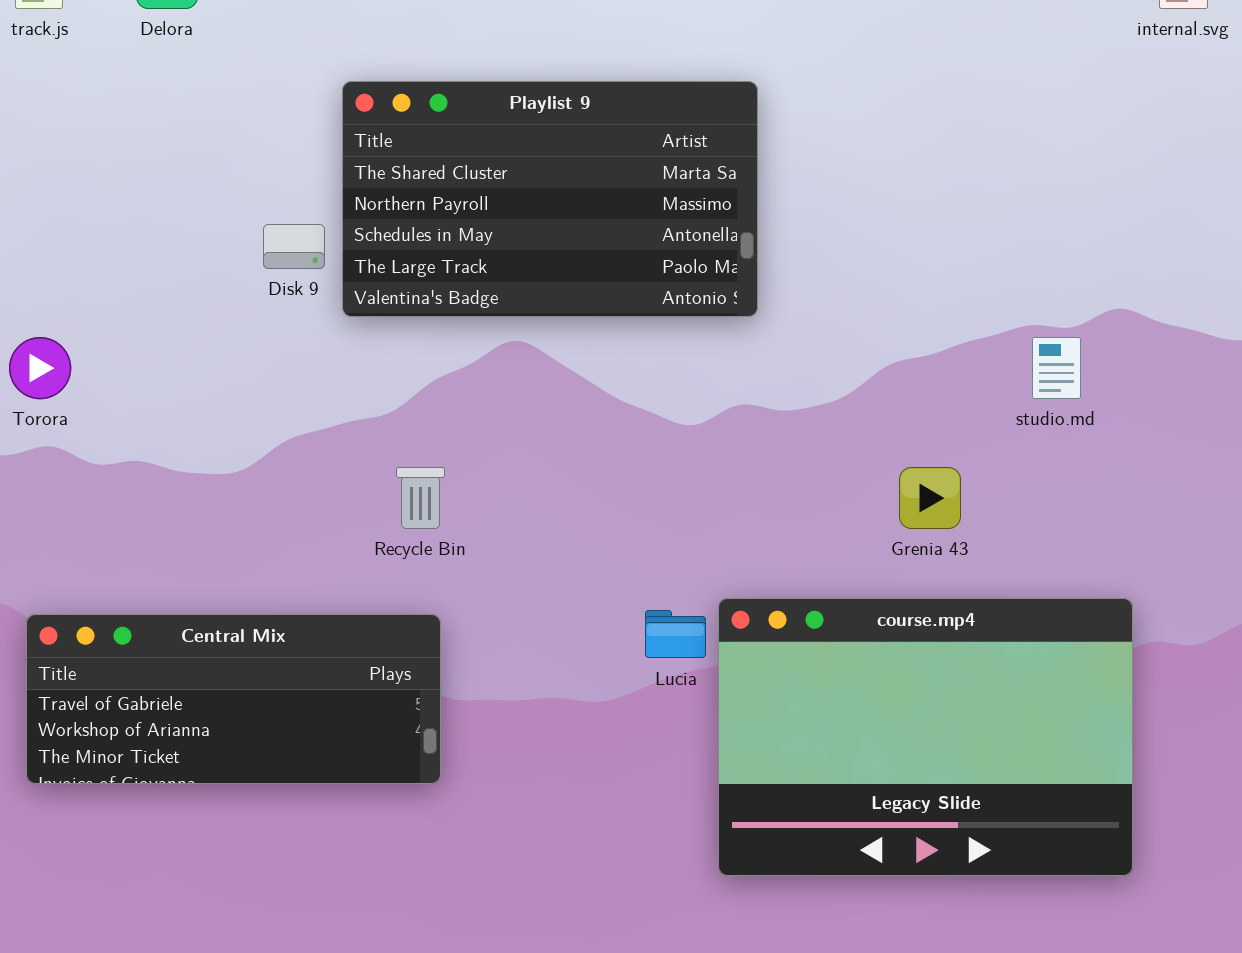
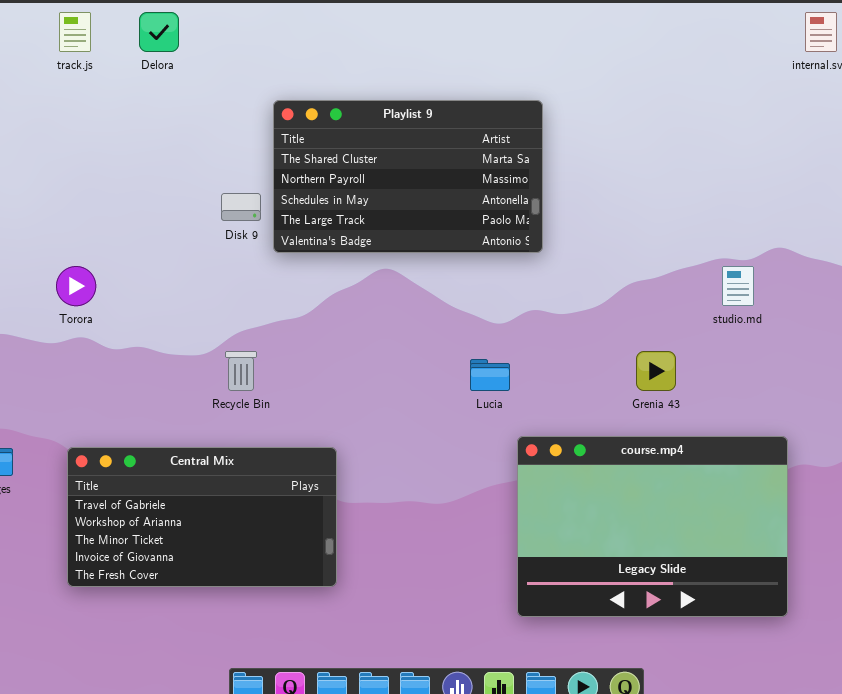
Recycle Bin: [396,467,445,529] -> [225,351,257,391], moved
Lucia: [645,610,706,658] -> [470,359,510,391], moved
Central Mix: [26,614,441,784] -> [67,447,337,587], resized

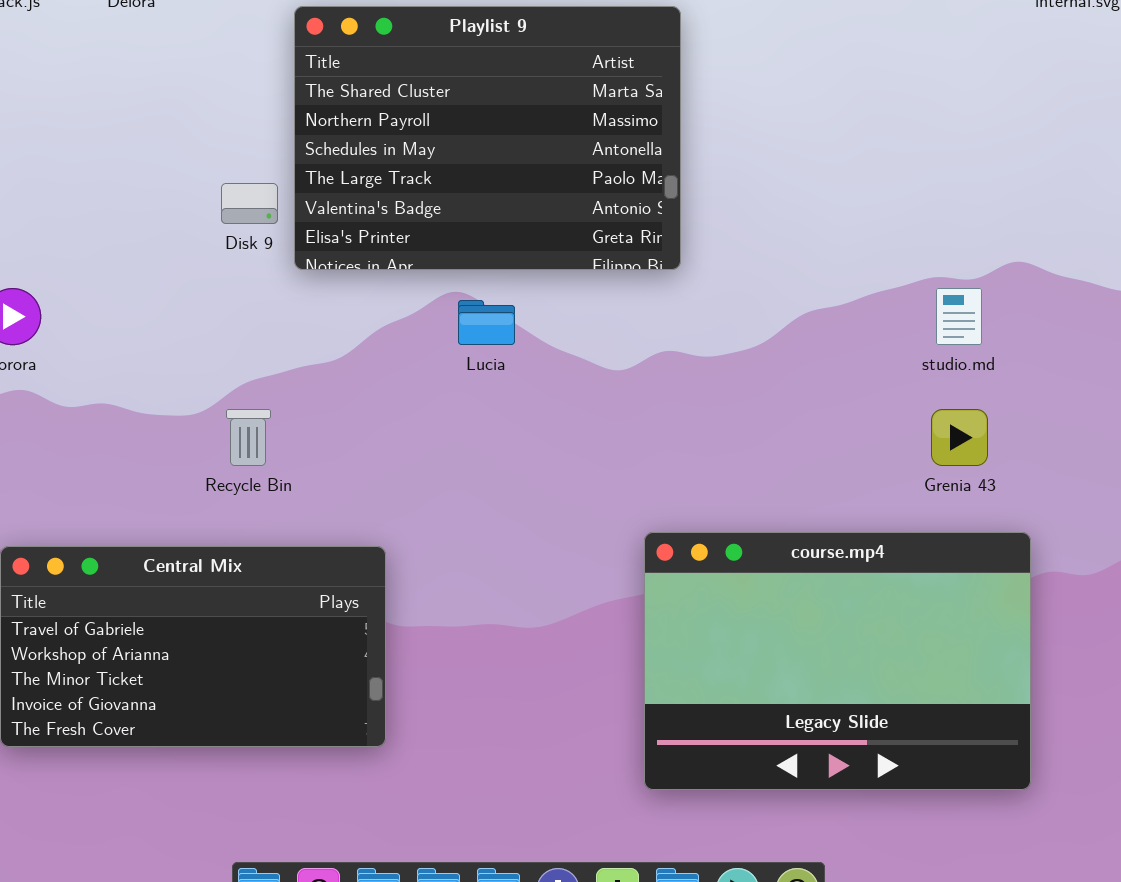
Playlist 9: [273,100,543,253] -> [294,6,681,270], resized
Grenia 43: [636,351,676,391] -> [931,409,988,466], moved
Lucia: [470,359,510,391] -> [458,300,515,345], moved

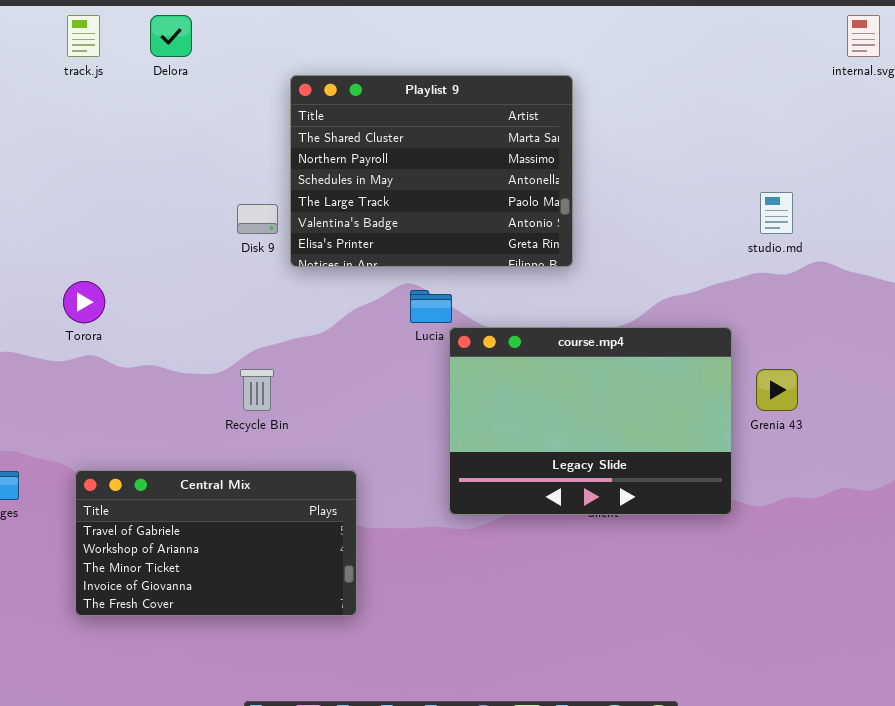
studio.md: [936,288,982,345] -> [760,192,793,234], moved
course.mp4: [644,532,1031,790] -> [449,327,732,515], moved

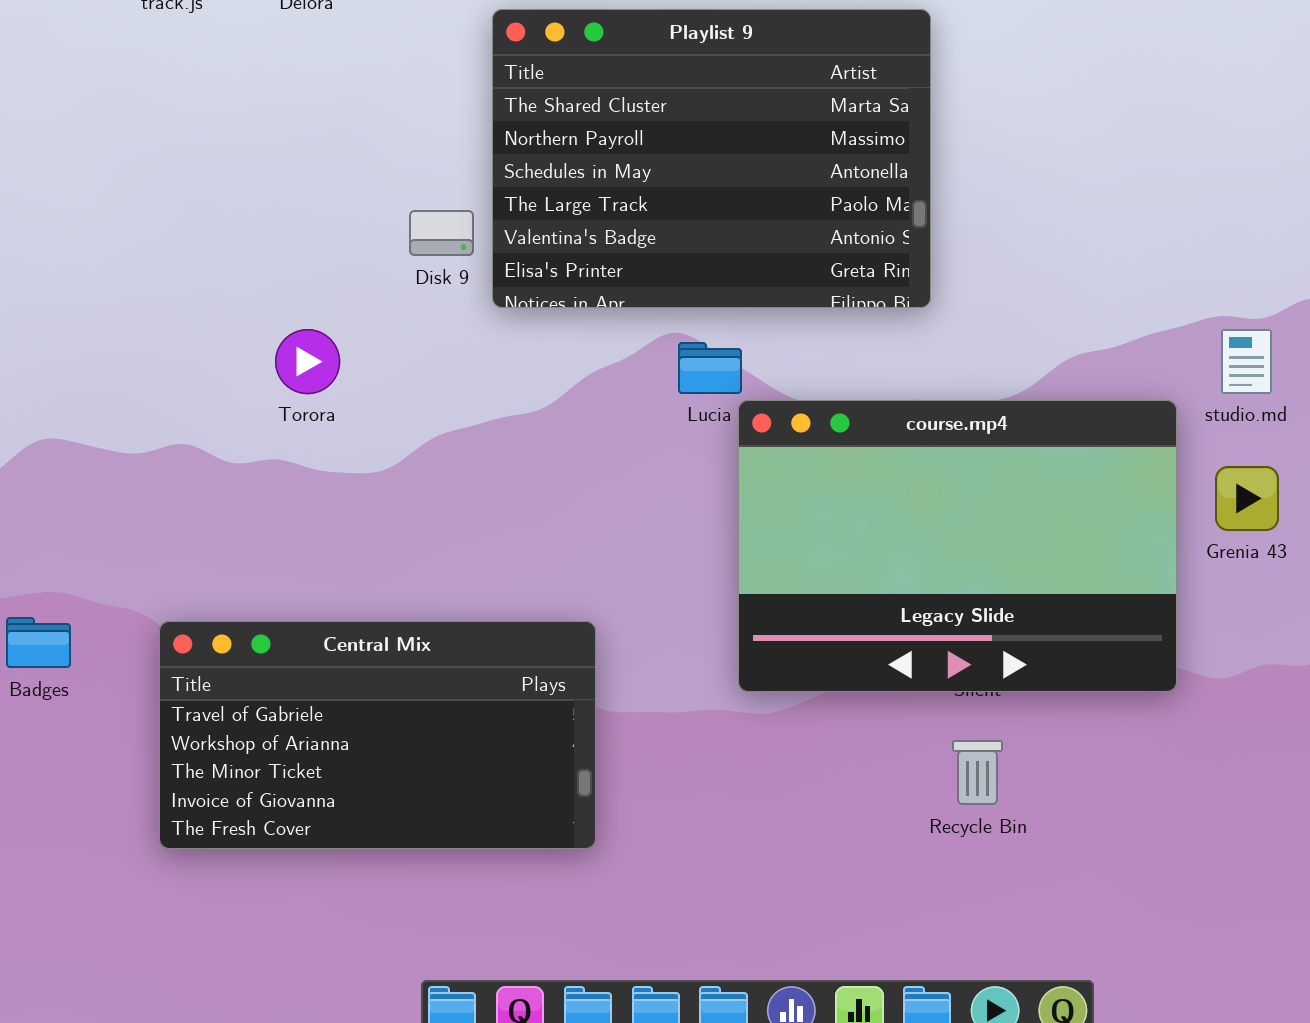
studio.md: [760,192,793,234] -> [1221,329,1272,394], moved
Torora: [63,281,105,323] -> [275,329,340,394], moved
Recycle Bin: [240,369,274,411] -> [952,740,1003,805], moved

